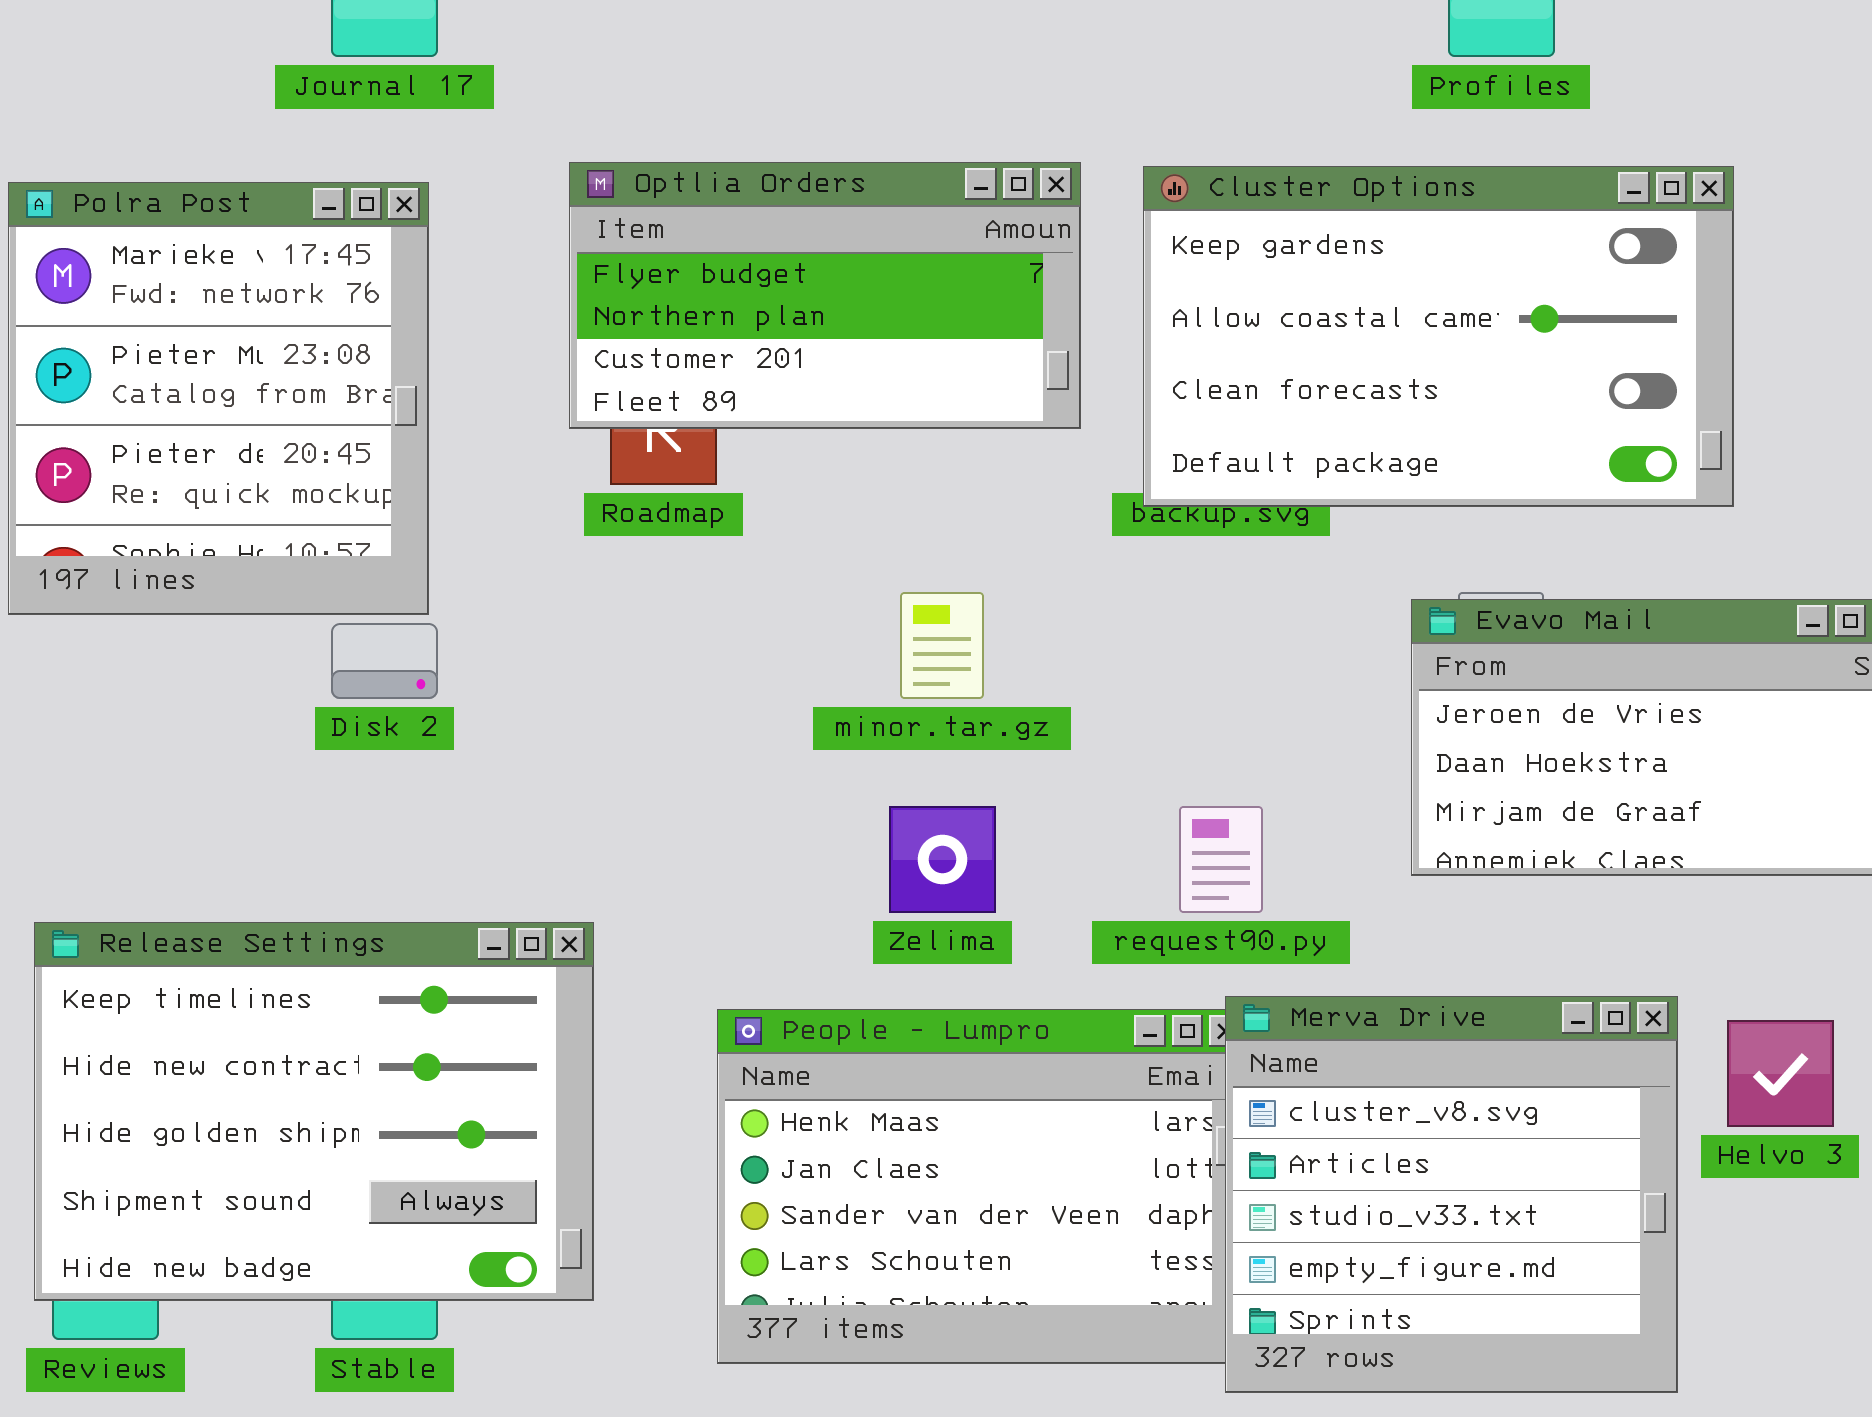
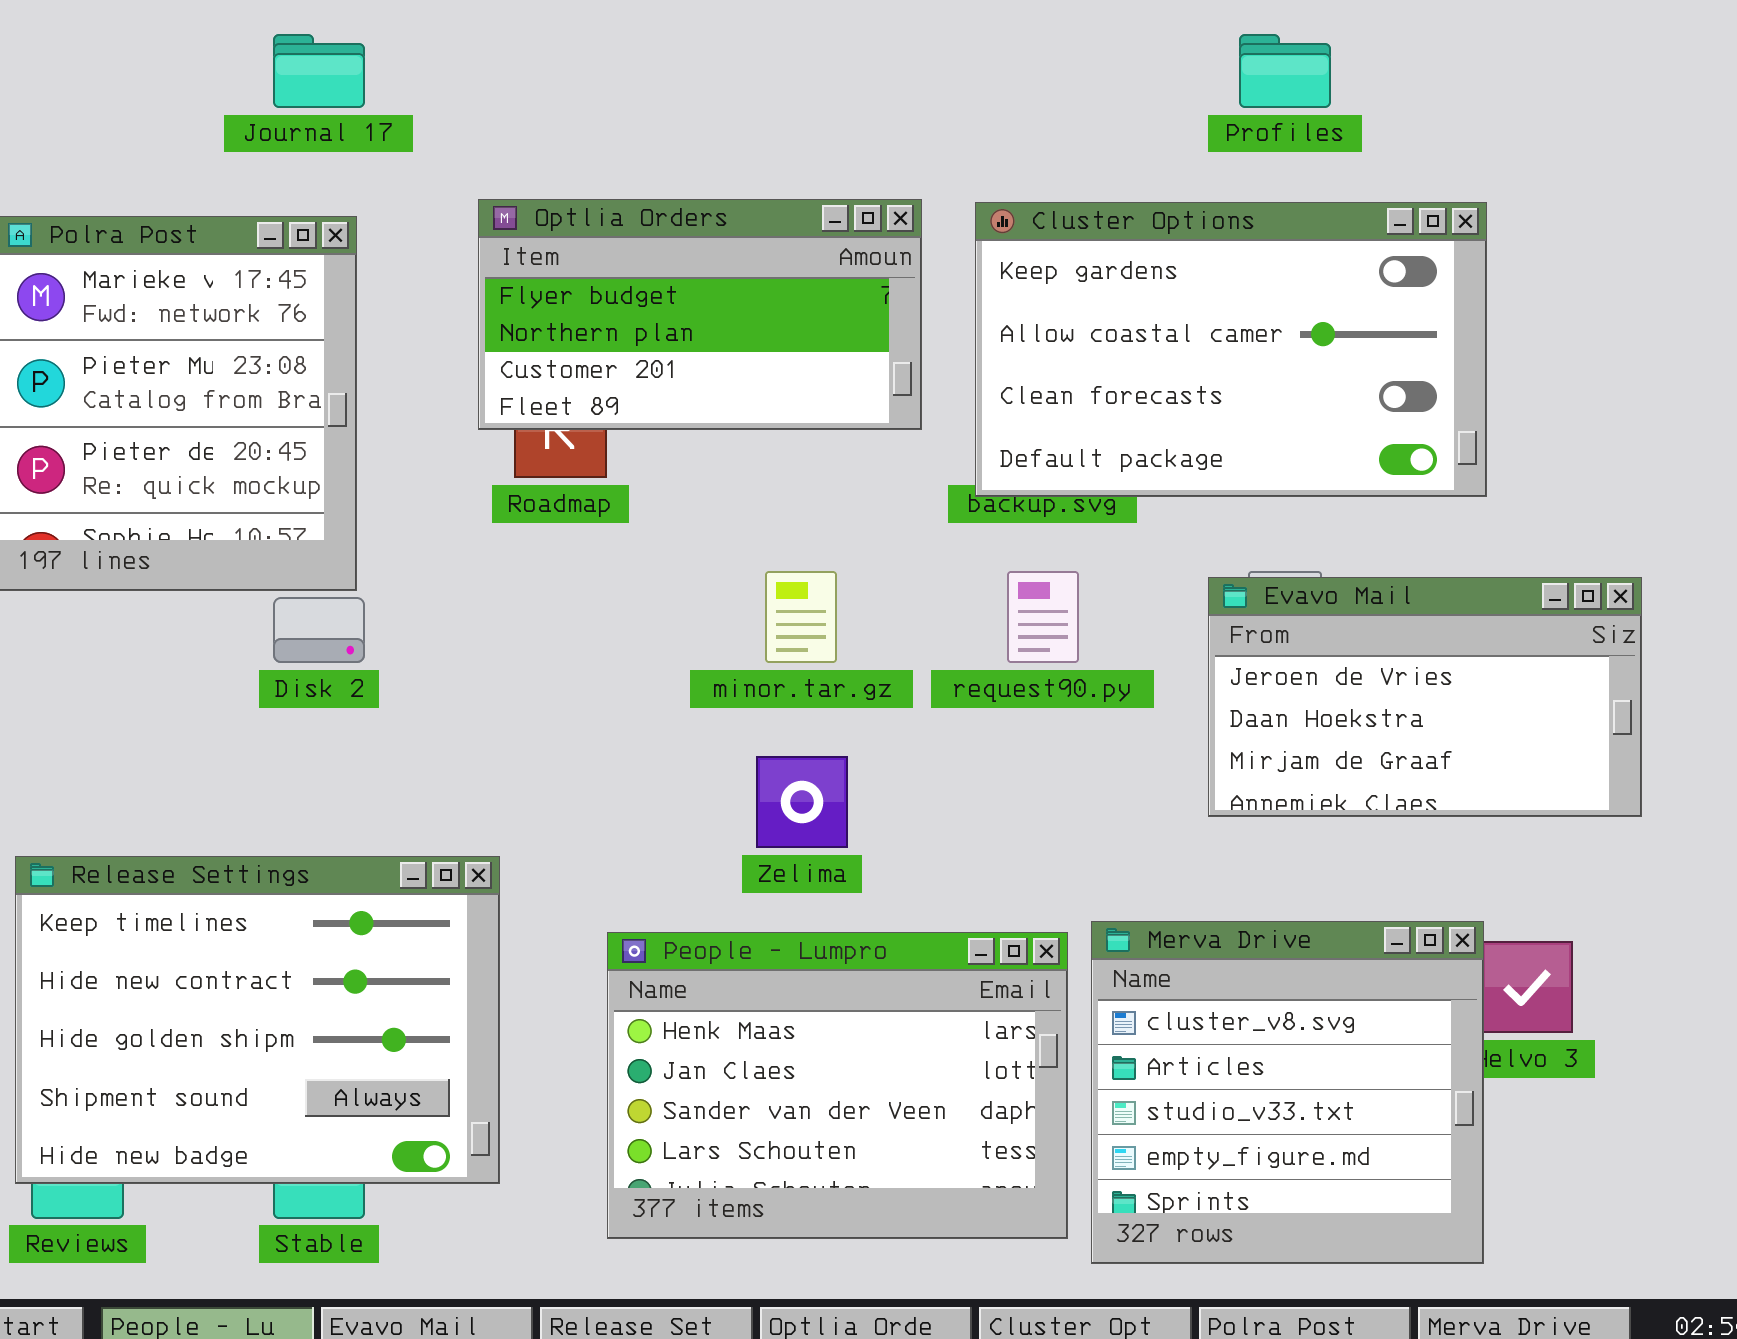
request90.py: [1179,806,1263,913] -> [1007,571,1079,663], moved
Merva Drive: [1225,996,1678,1393] -> [1091,921,1484,1264], moved

